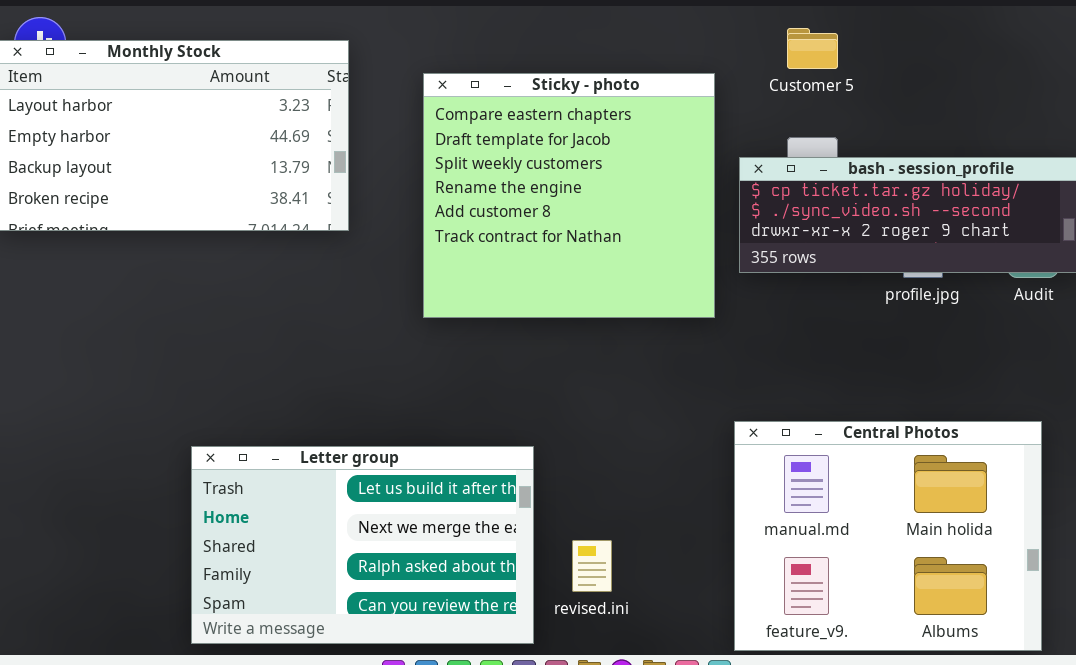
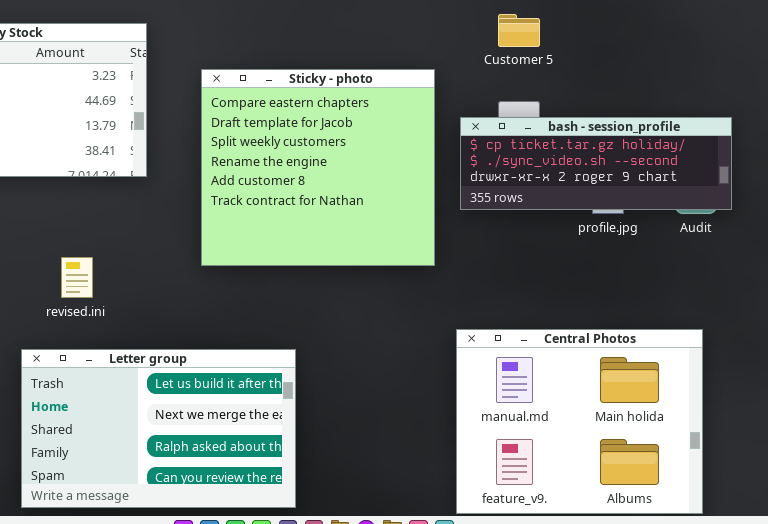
Sticky - photo: [423,73,715,318] -> [201,69,435,266], moved
revised.ini: [572,540,612,592] -> [61,257,93,298], moved

